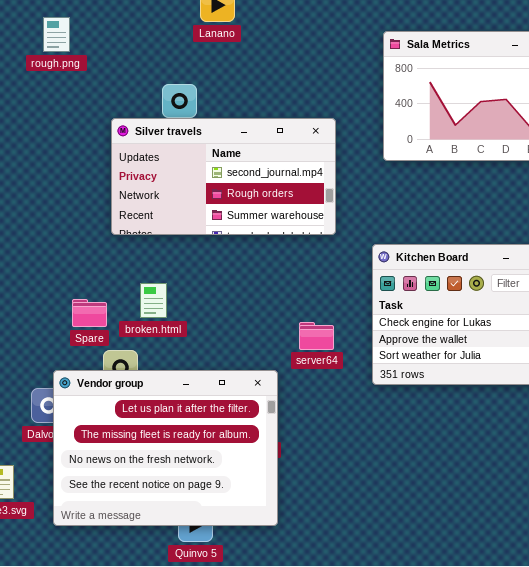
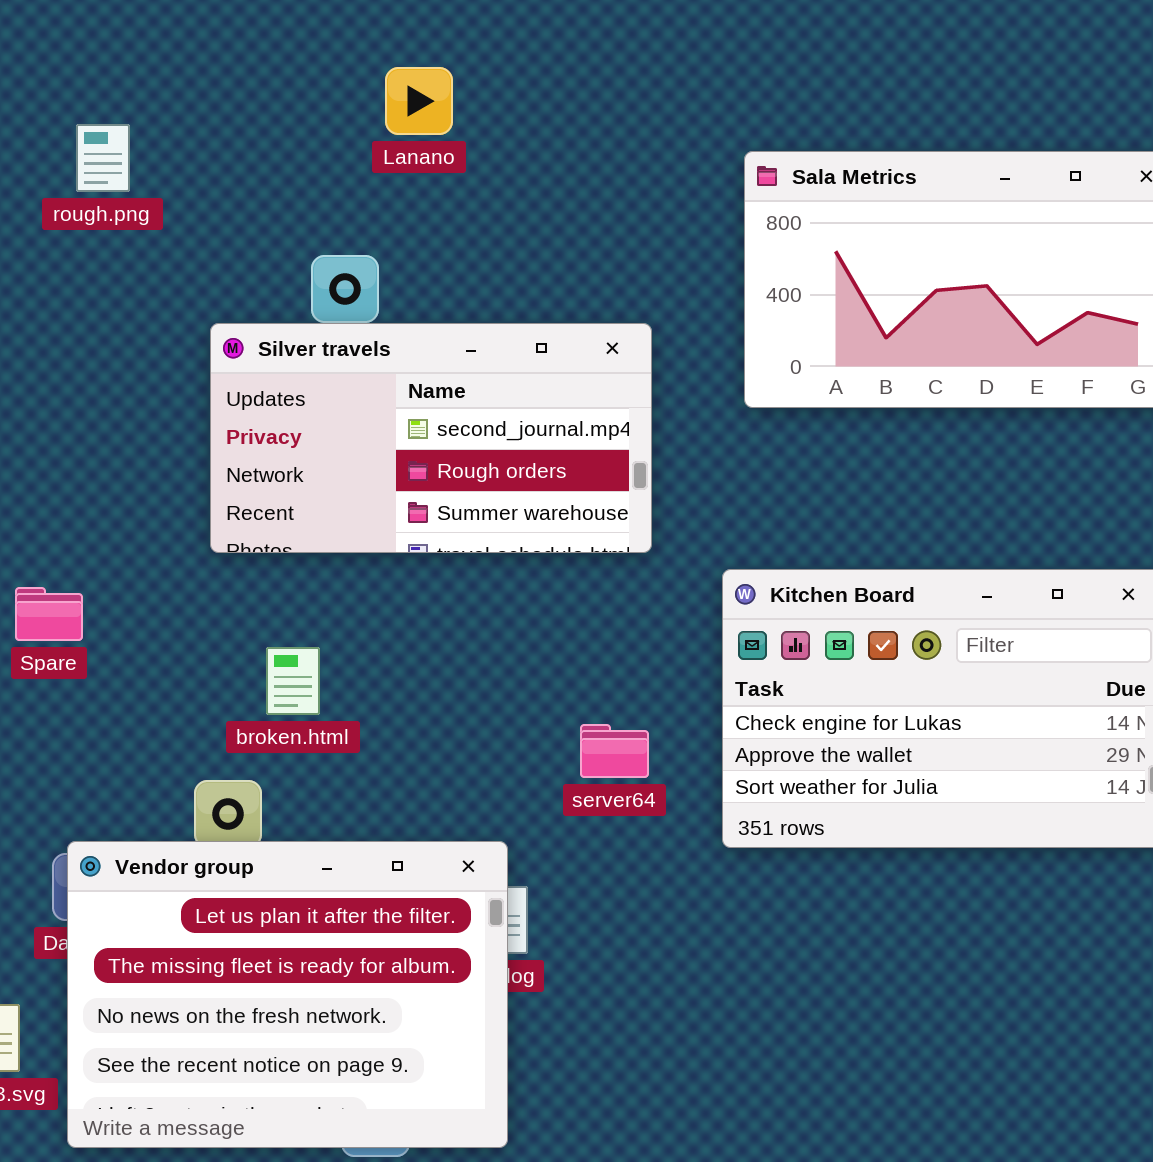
Spare: [72,299,107,327] -> [15,587,83,641], moved
Vendor group: [53,370,278,526] -> [67,841,508,1148], moved

